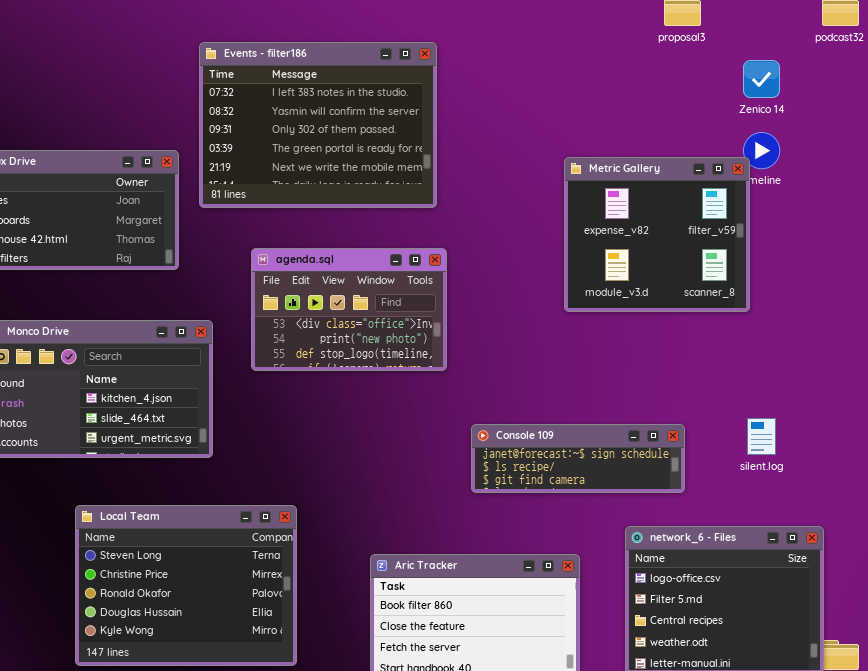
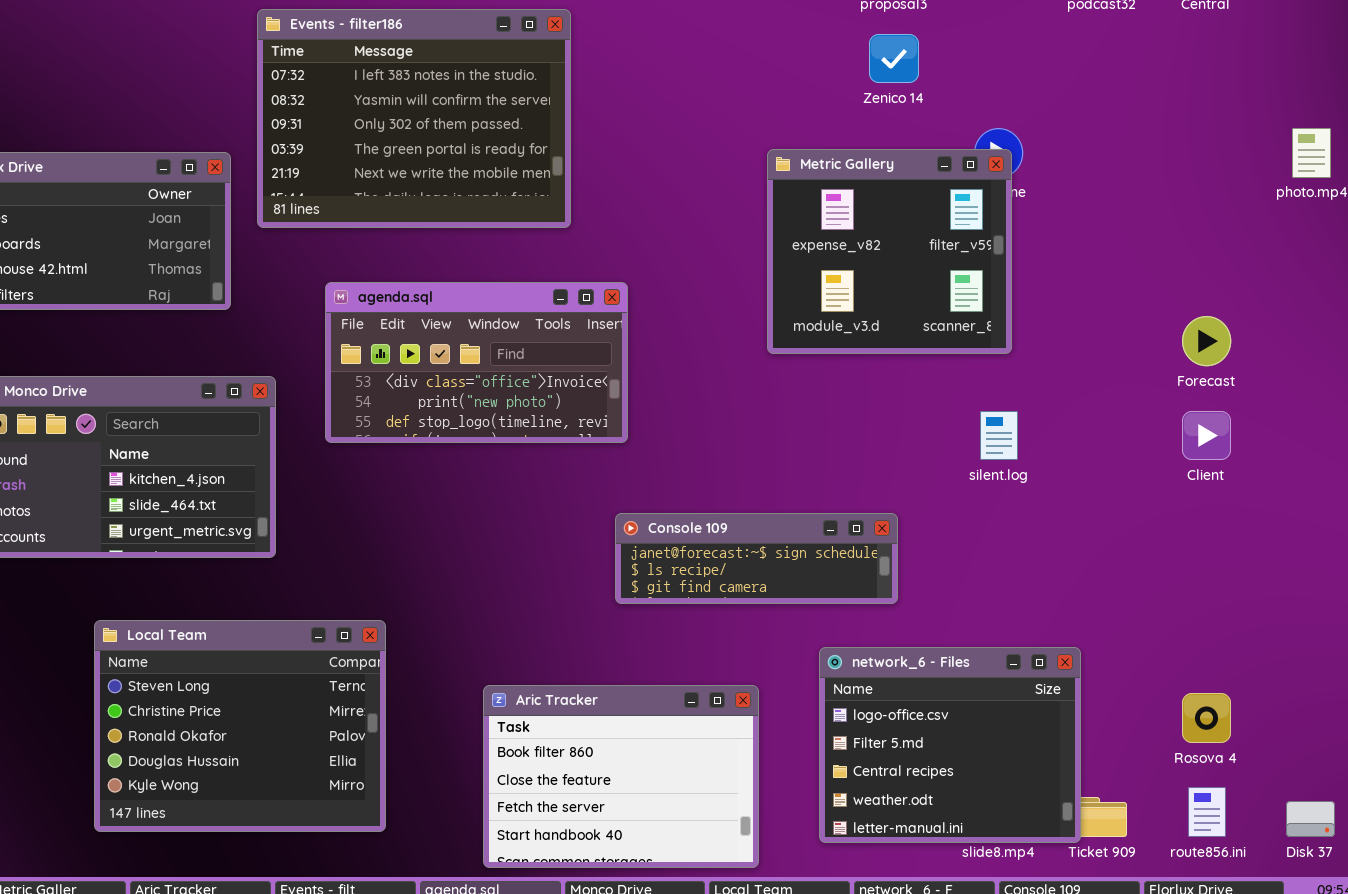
Zenico 14: [743,60,780,98] -> [869,34,919,83], moved
Metric Gallery: [564,157,750,312] -> [767,149,1012,354], moved
agenda.sql: [251,248,447,371] -> [325,282,628,443], resized
silent.log: [747,418,776,455] -> [980,411,1018,460], moved

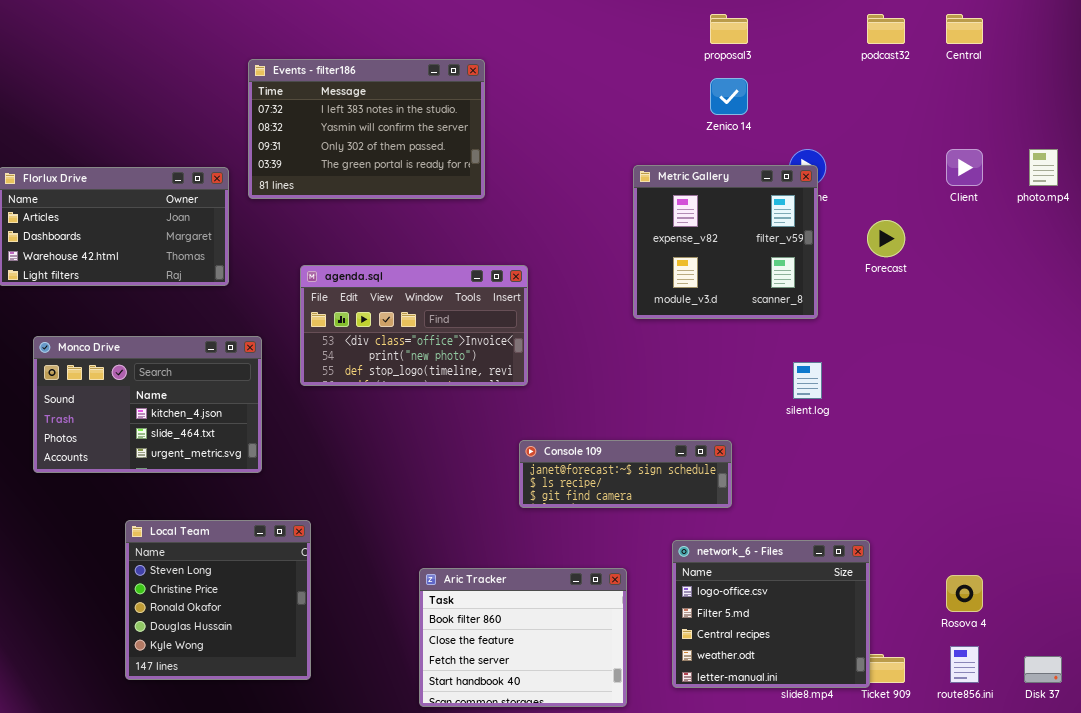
Events - filter186: [257,9,571,228] -> [248,59,485,199], resized
Forecast: [1182,316,1231,366] -> [867,220,905,257], moved
Client: [1182,411,1231,460] -> [946,149,983,186], moved
Local Team: [94,620,386,832] -> [125,520,311,680], resized

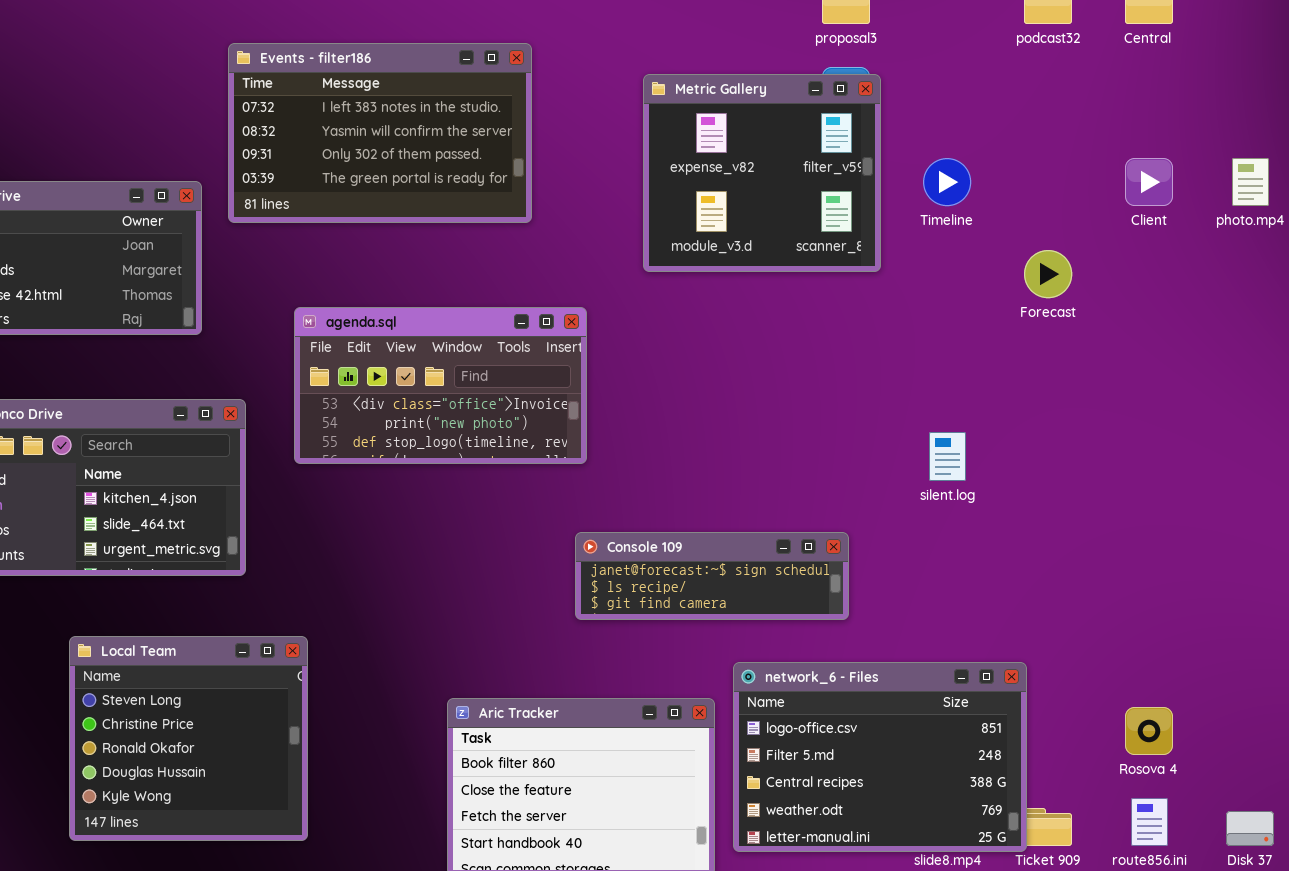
Metric Gallery: [633,165,818,319] -> [643,74,881,272], moved
network_6 - Files: [672,540,870,688] -> [733,662,1027,852], resized

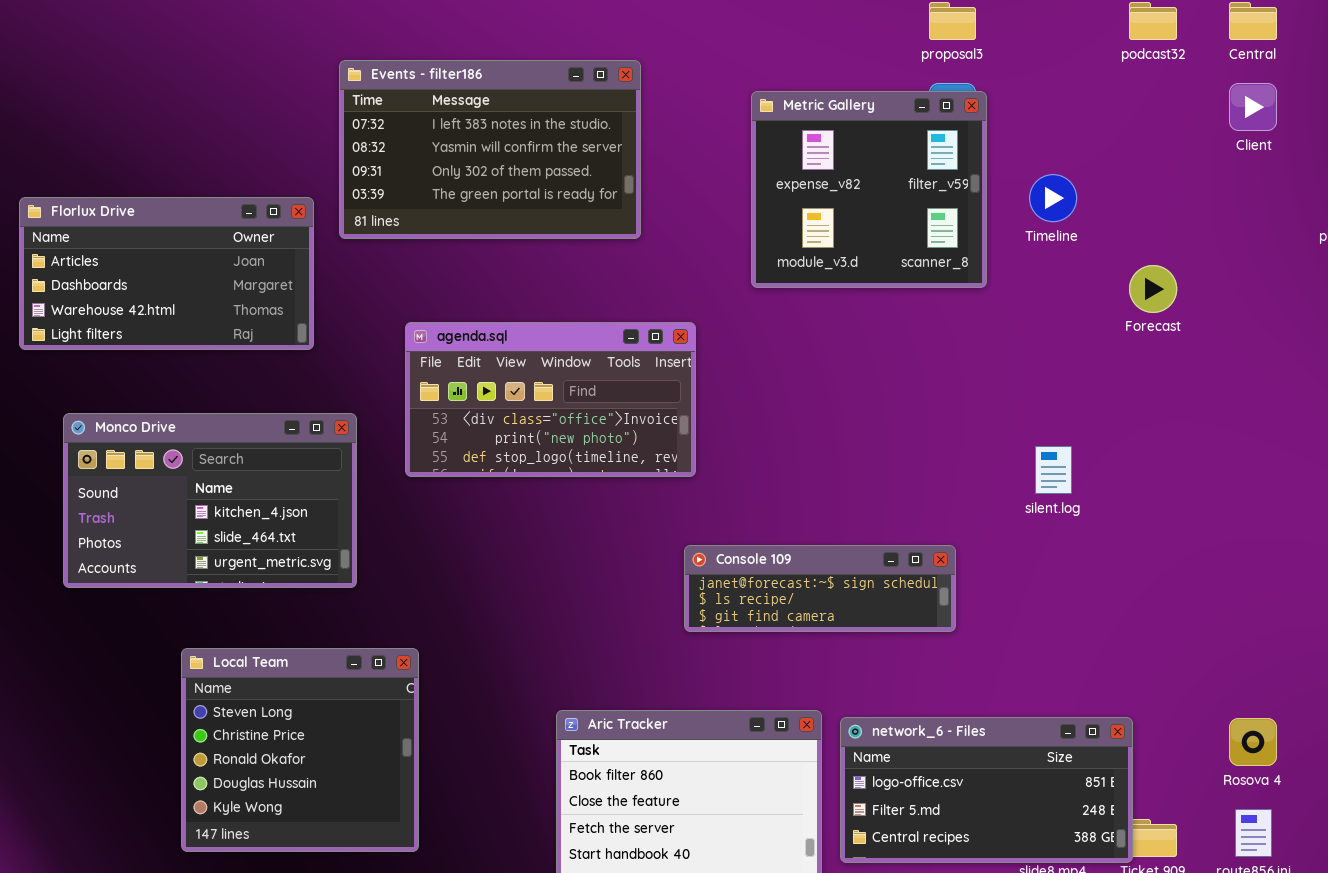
Client: [1125,158,1173,206] -> [1229,83,1277,131], moved
network_6 - Files: [733,662,1027,852] -> [840,717,1133,863], resized

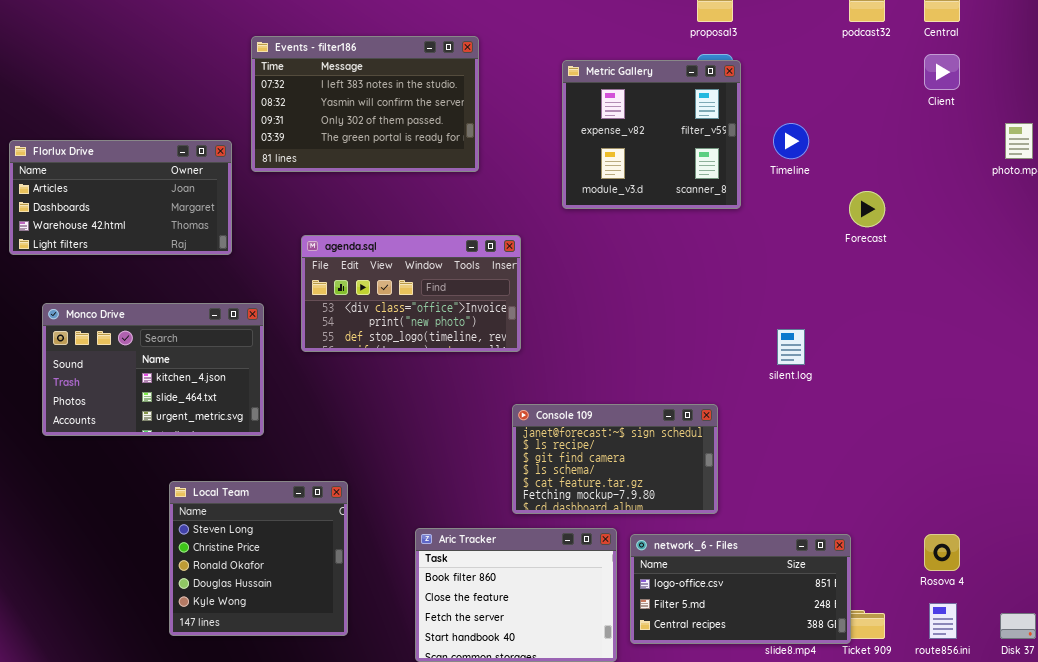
Console 109: [684,545,956,632] -> [512,404,718,514], resized
Local Team: [181,648,419,852] -> [169,481,348,636], moved

